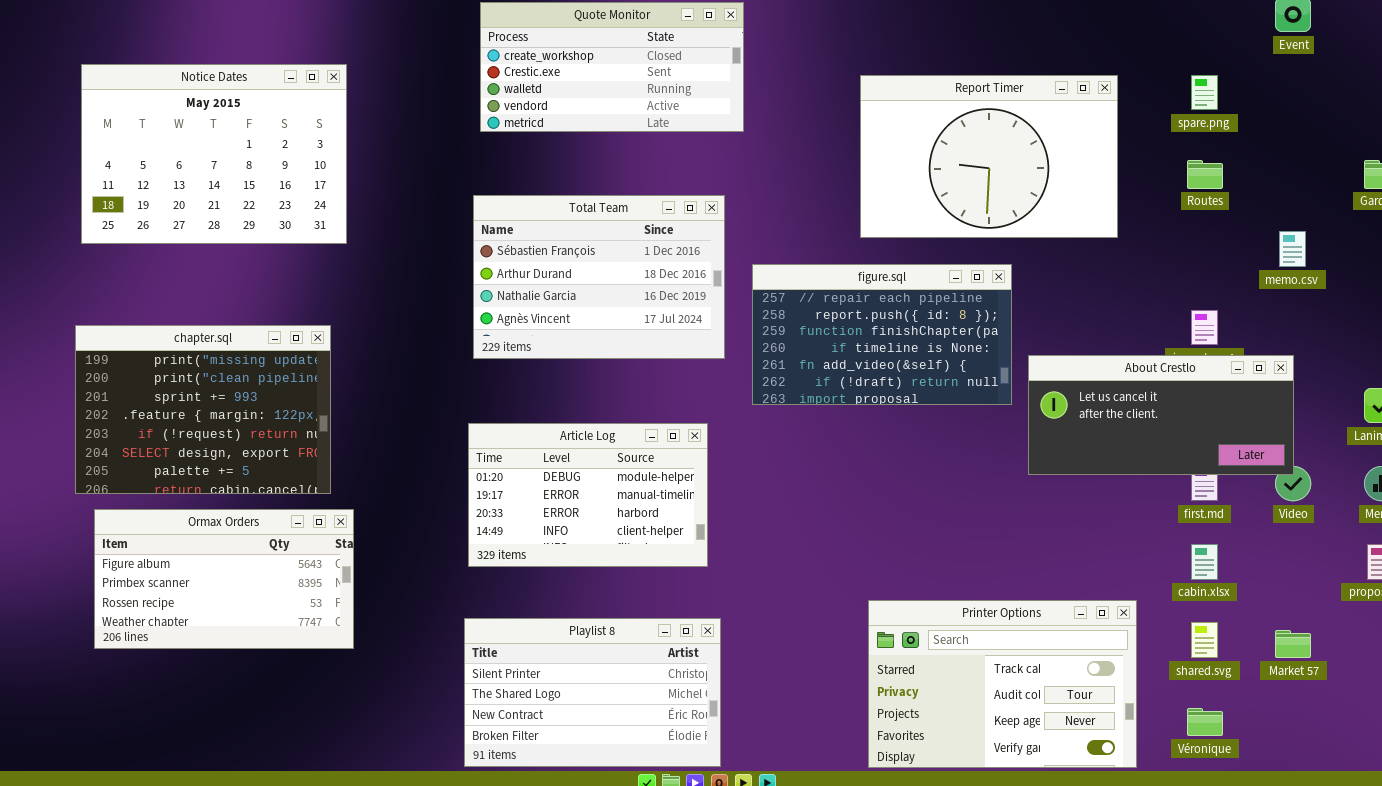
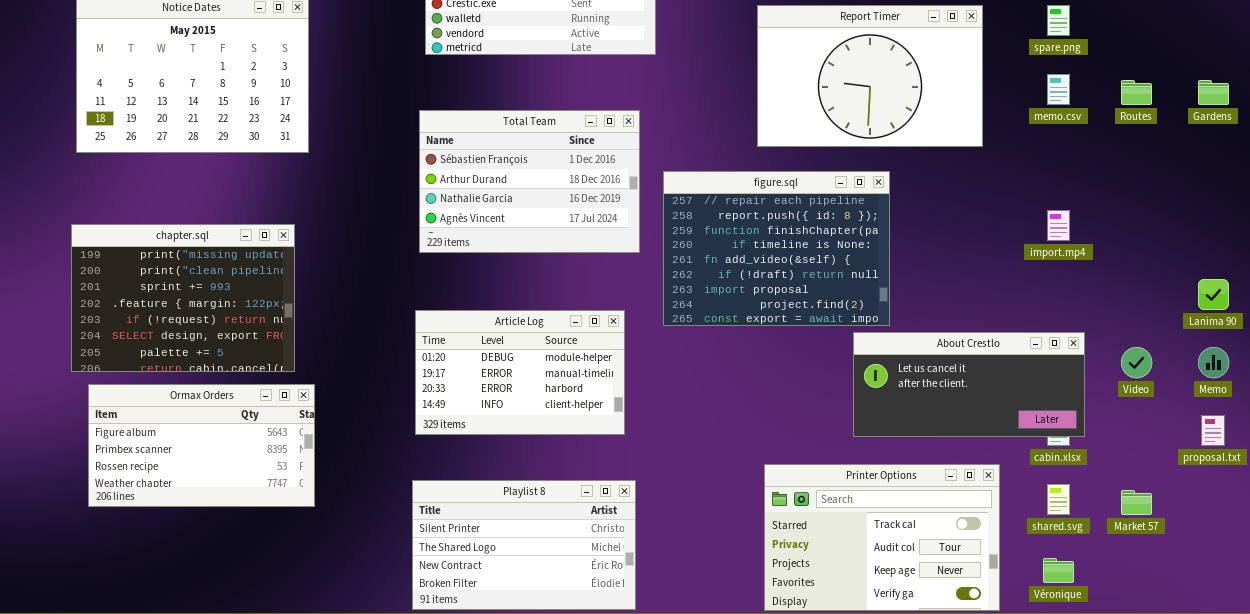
Routes: [1187,160,1223,189] -> [1121,80,1152,105], moved
memo.csv: [1279,231,1306,267] -> [1047,74,1070,105], moved
figure.sql: [752,264,1012,405] -> [663,171,890,326], resized
About Crestlo: [1028,355,1294,475] -> [853,332,1085,437], moved

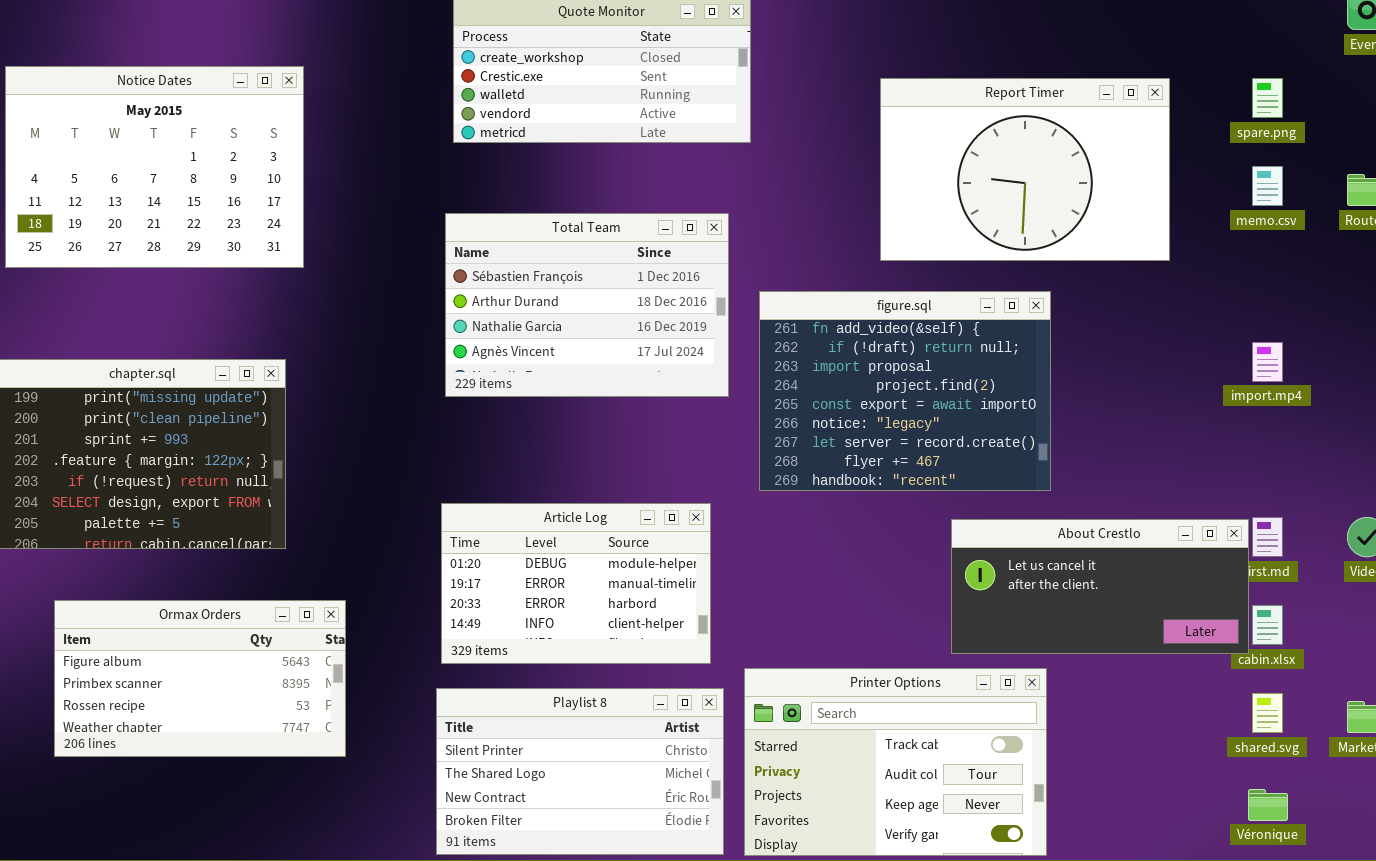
figure.sql: [663,171,890,326] -> [759,291,1051,491], scrolled down 4 rows
Article Log: [415,310,625,435] -> [441,503,711,664], moved
About Crestlo: [853,332,1085,437] -> [951,519,1249,654], moved
Ormax Orders: [88,384,315,507] -> [54,600,346,757], moved
Printer Options: [764,464,1000,611] -> [744,668,1047,856], moved

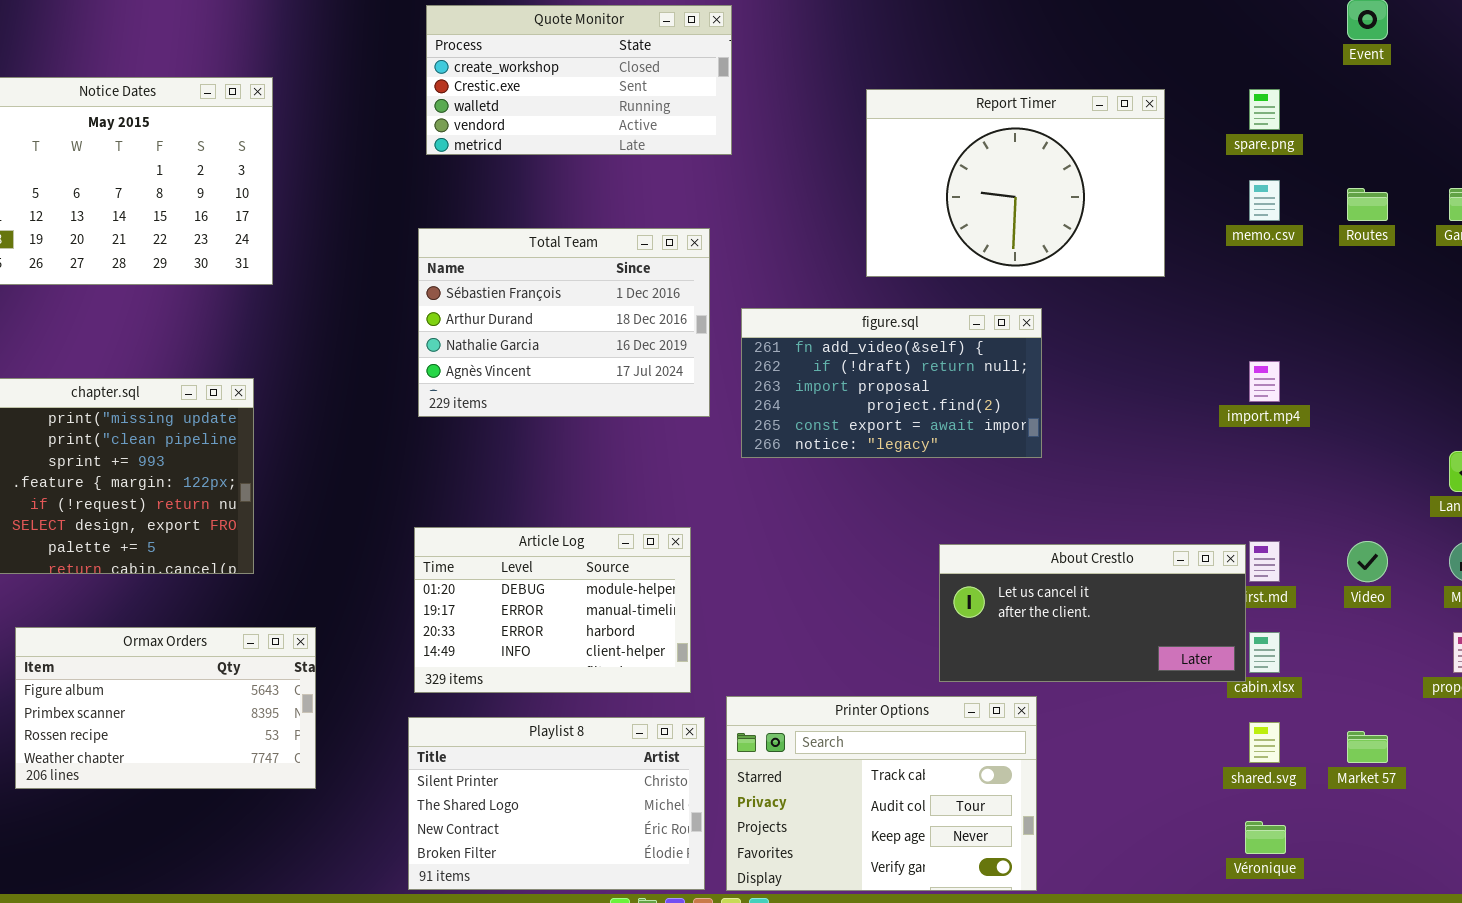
figure.sql: [759,291,1051,491] -> [741,308,1042,458], resized

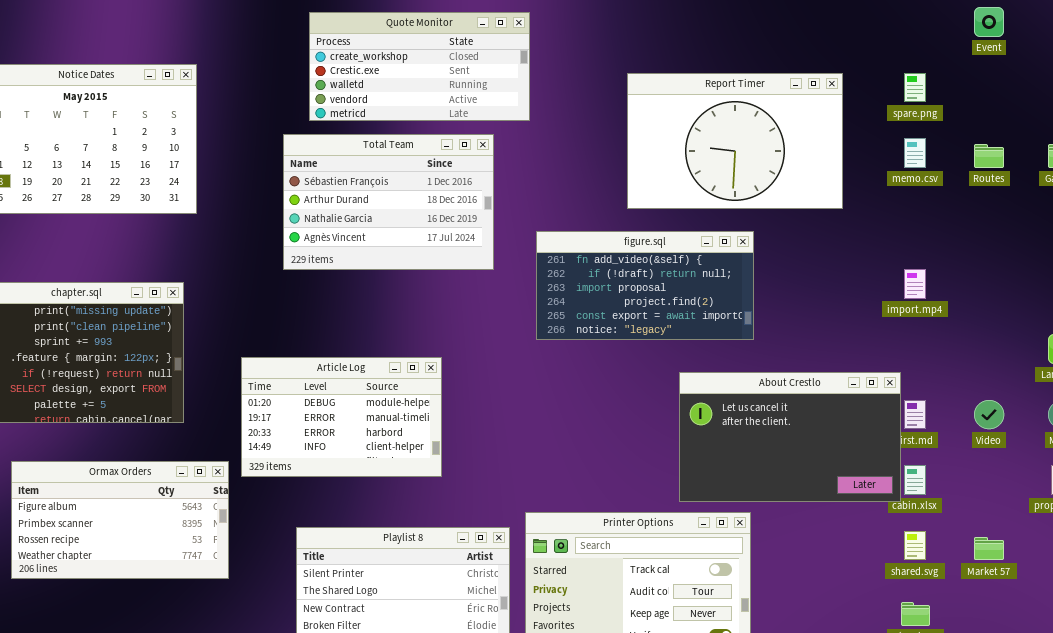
Total Team: [418,228,710,417] -> [283,134,494,270], moved
Article Log: [414,527,691,693] -> [241,357,442,477], moved
About Crestlo: [939,544,1246,682] -> [679,372,901,502], resized

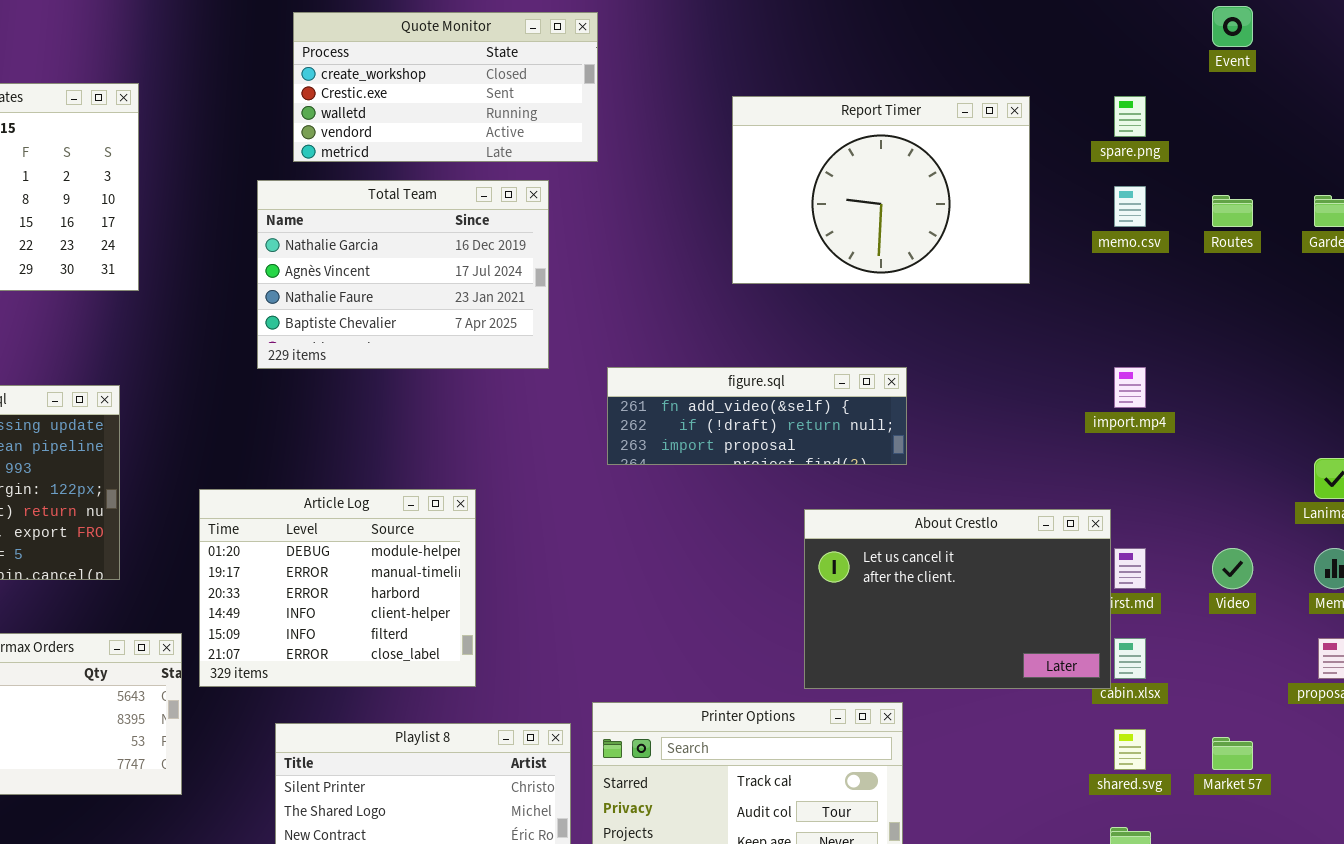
Total Team: [283,134,494,270] -> [257,180,549,369], scrolled down 2 rows
figure.sql: [536,231,754,340] -> [607,367,907,465], resized
Article Log: [241,357,442,477] -> [199,489,476,687], resized

